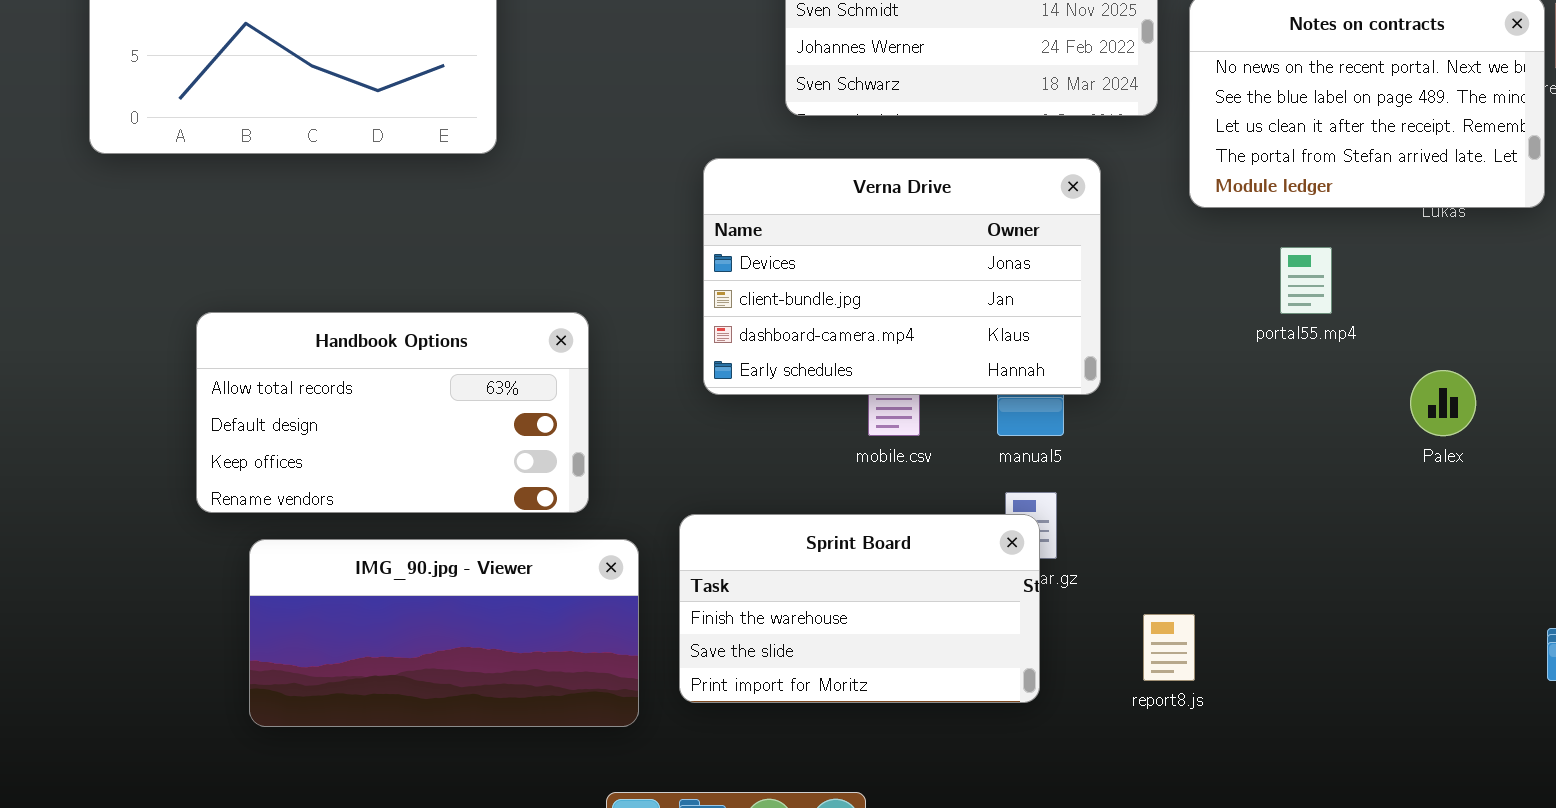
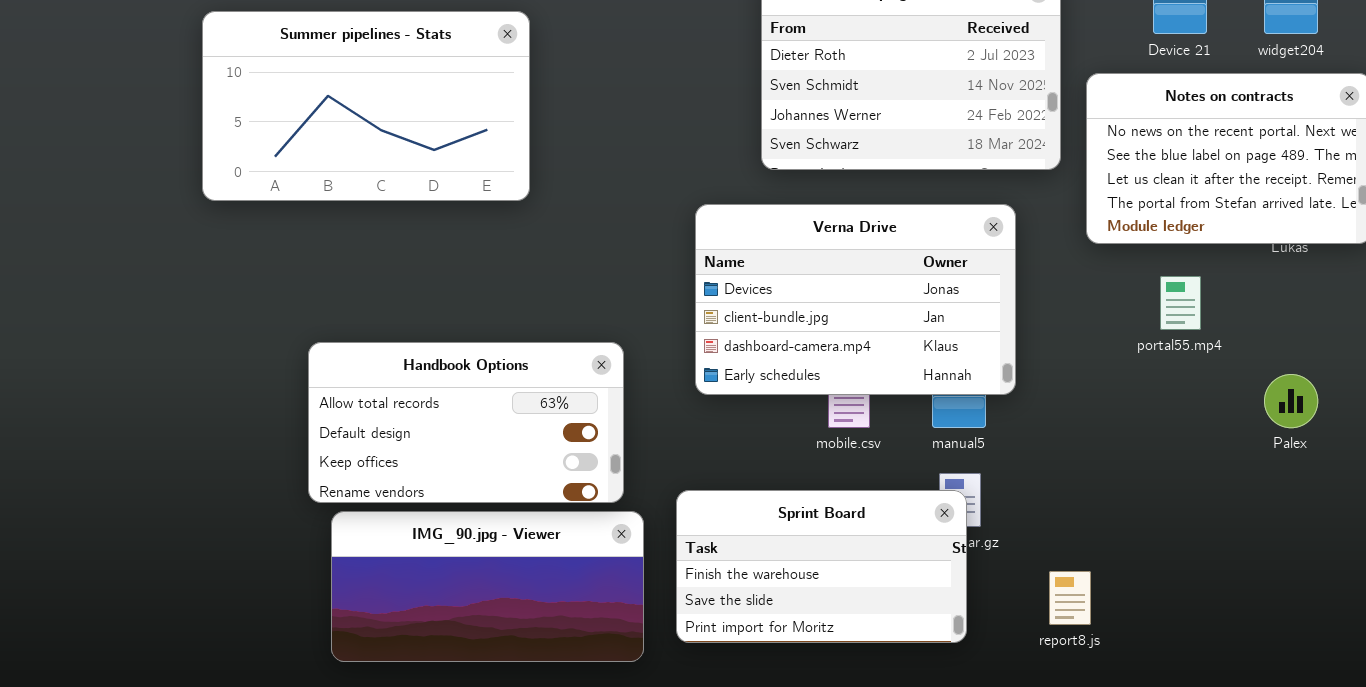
Handbook Options: [196,312,589,513] -> [308,342,624,503], moved

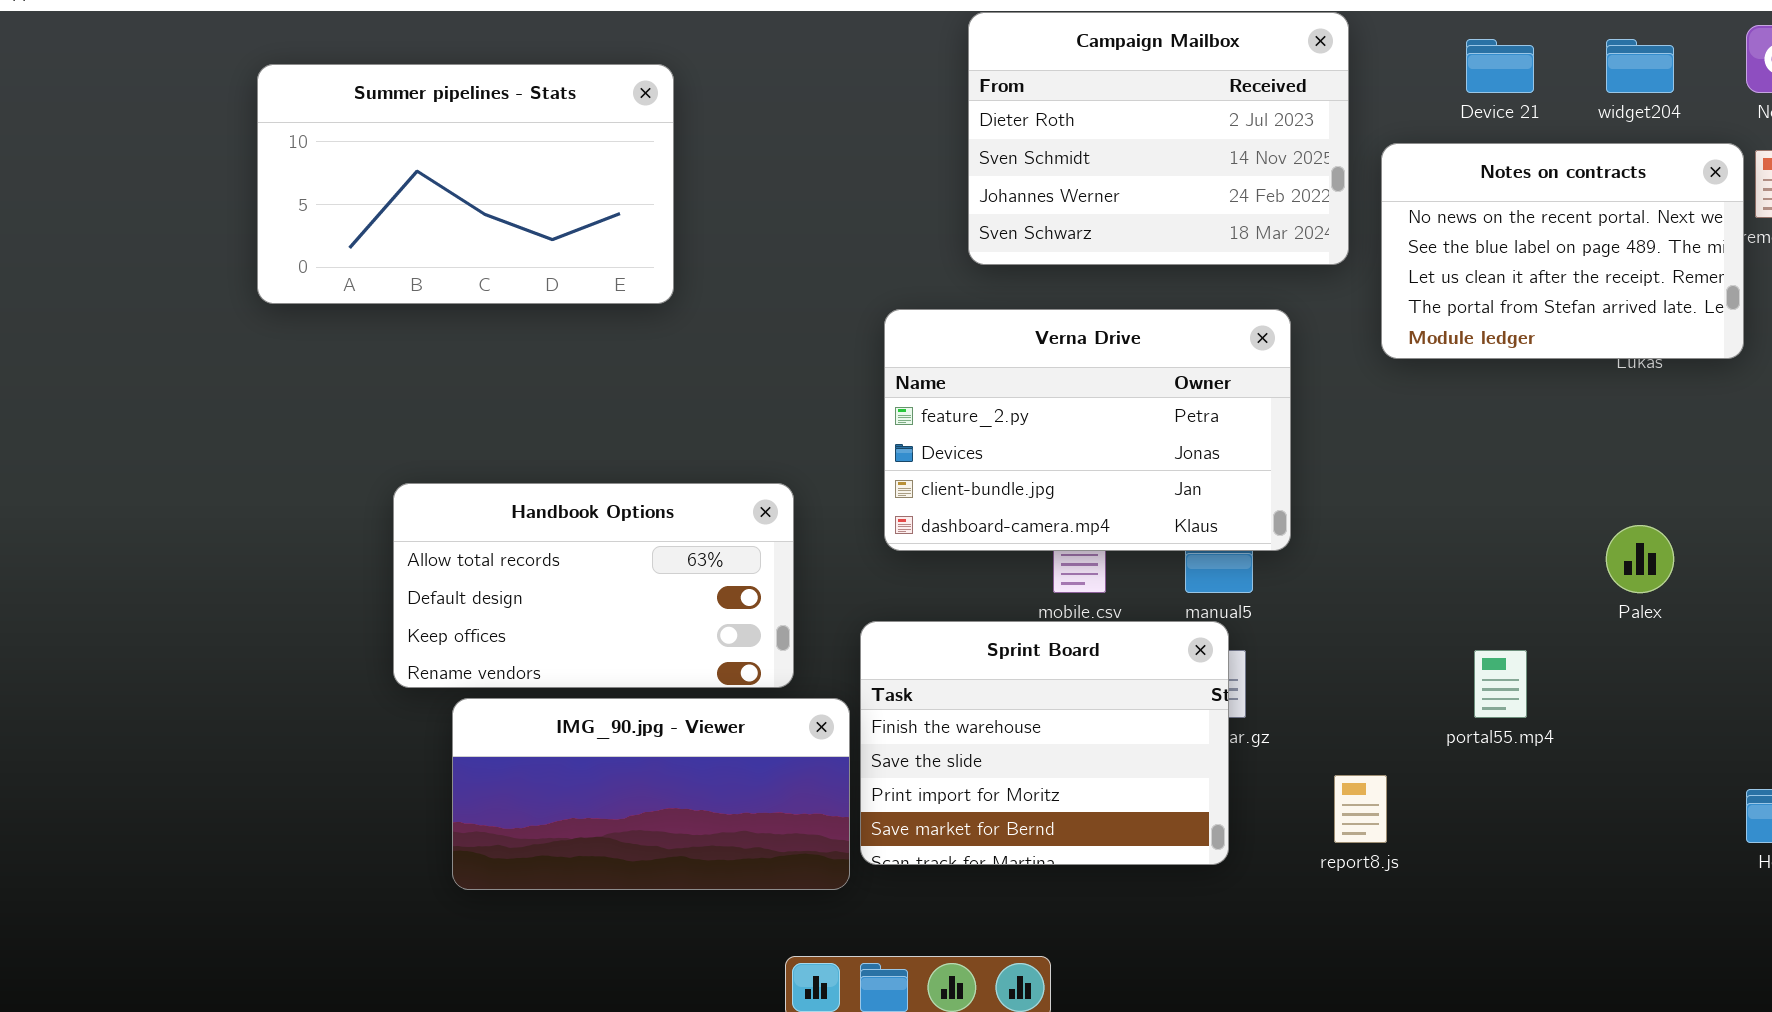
Verna Drive: [695,204,1016,395] -> [884,309,1291,551], scrolled up 1 row
portal55.mp4: [1160,276,1201,330] -> [1474,650,1527,718], moved
Sprint Board: [676,490,967,643] -> [860,621,1229,865], resized
IMG_90.jpg - Viewer: [331,511,644,662] -> [452,698,850,890], moved

